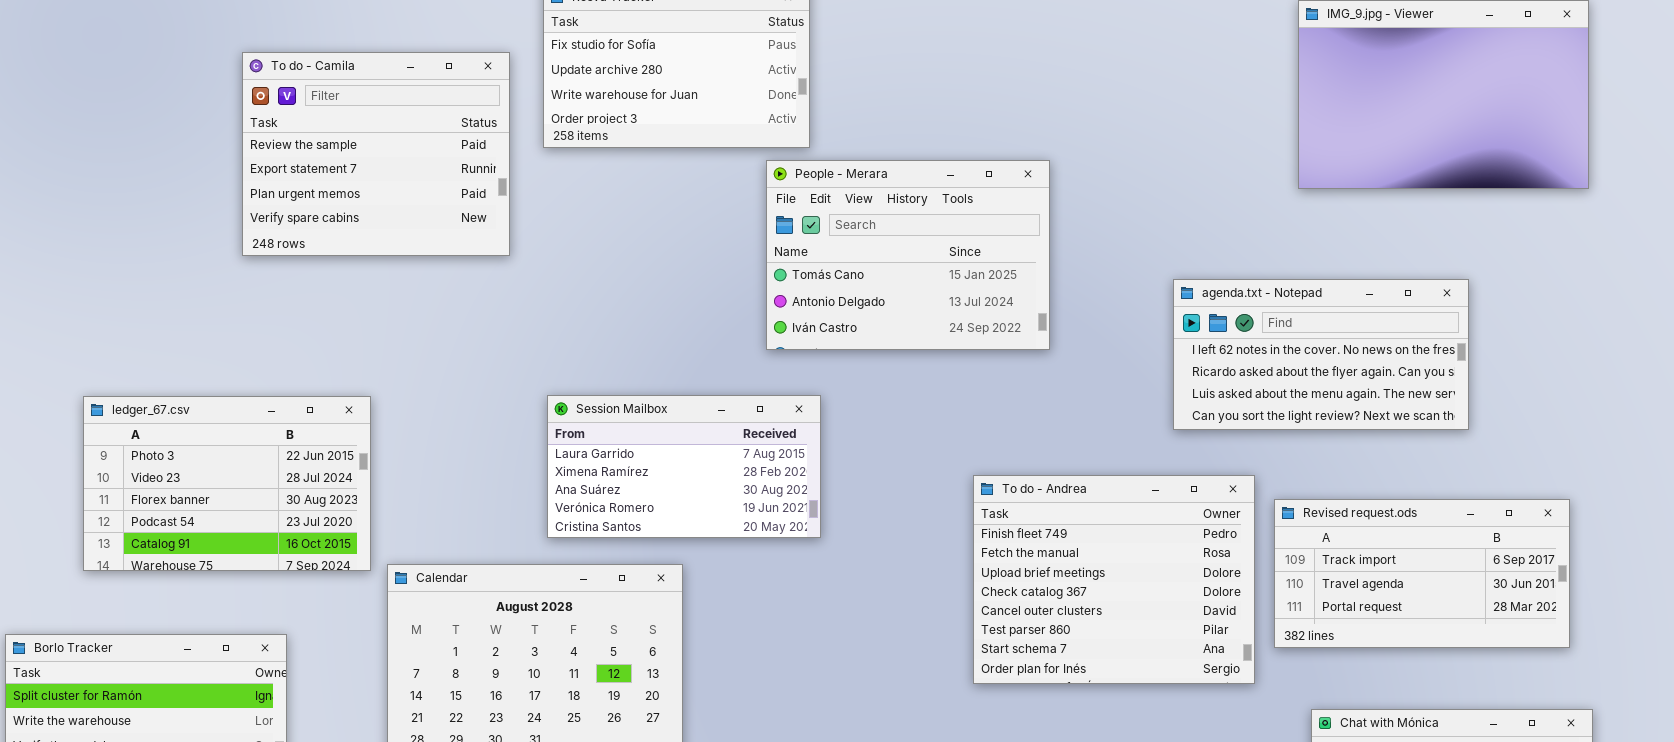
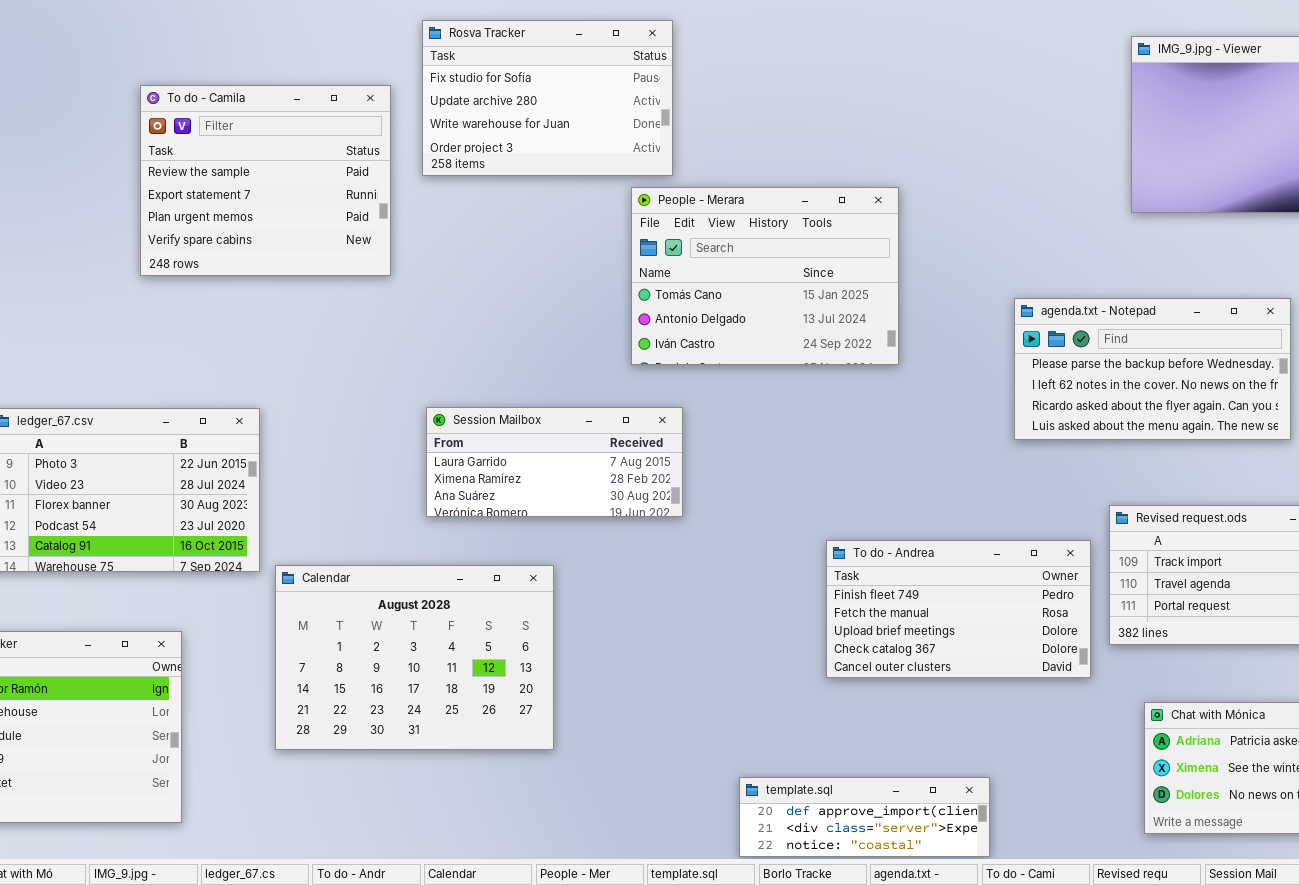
agenda.txt - Notepad: [1173,279,1469,430] -> [1014,298,1291,440], scrolled up 1 row
Session Mailbox: [547,395,821,538] -> [426,407,683,517], resized
To do - Andrea: [973,475,1255,684] -> [826,540,1091,678], resized

